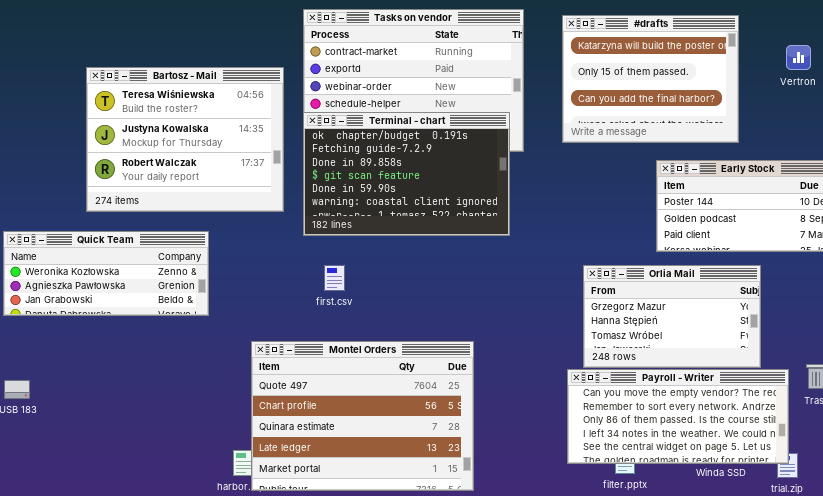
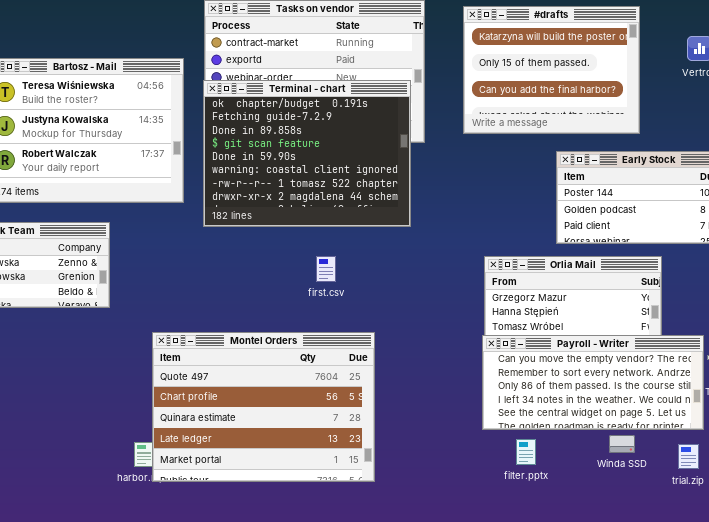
Terminal - chart: [303,112,510,236] -> [203,80,411,227], resized
first.csv: [324,265,345,291] -> [316,256,336,282], moved
Payroll - Writer: [567,369,789,464] -> [482,335,704,430], moved

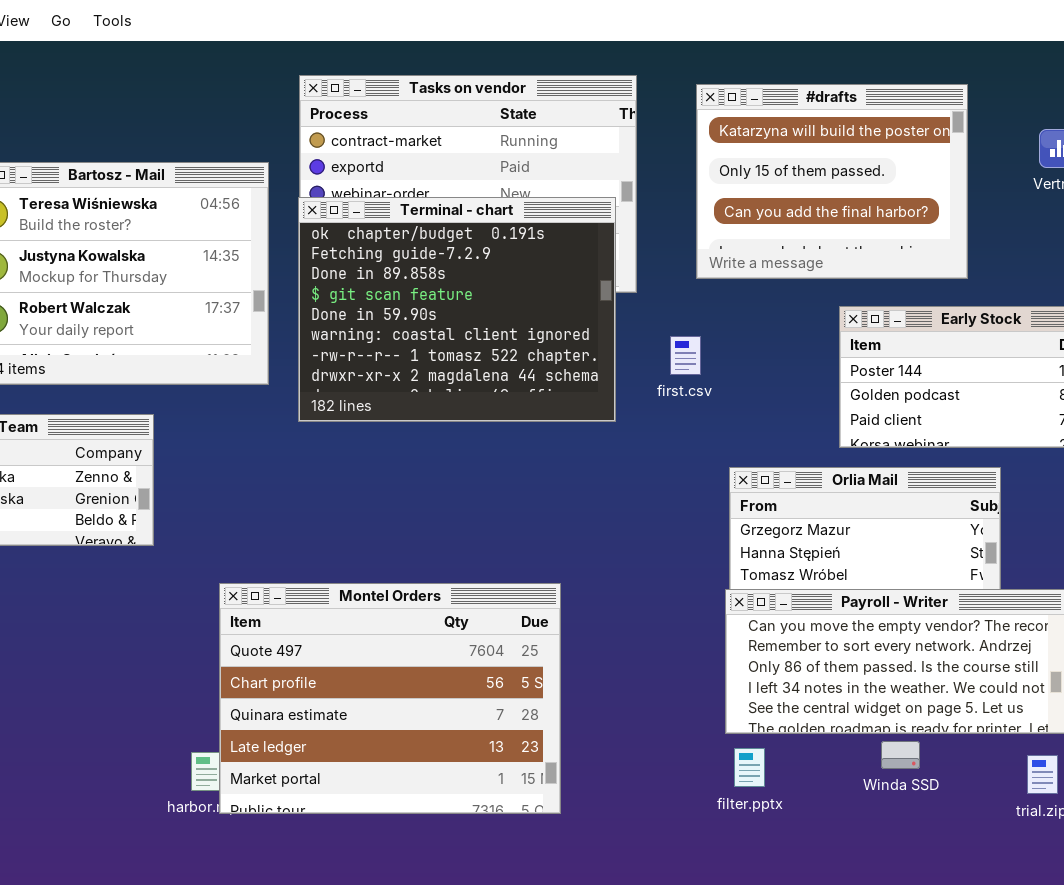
first.csv: [316,256,336,282] -> [670,336,701,375], moved
Winda SSD: [609,435,635,453] -> [881,741,920,769], moved
filter.pptx: [516,439,536,465] -> [734,748,765,787], moved

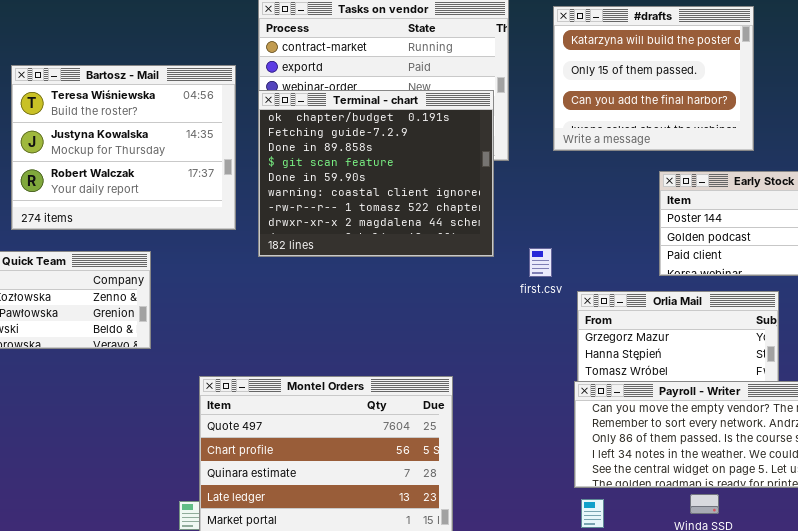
first.csv: [670,336,701,375] -> [529,248,552,277], moved

